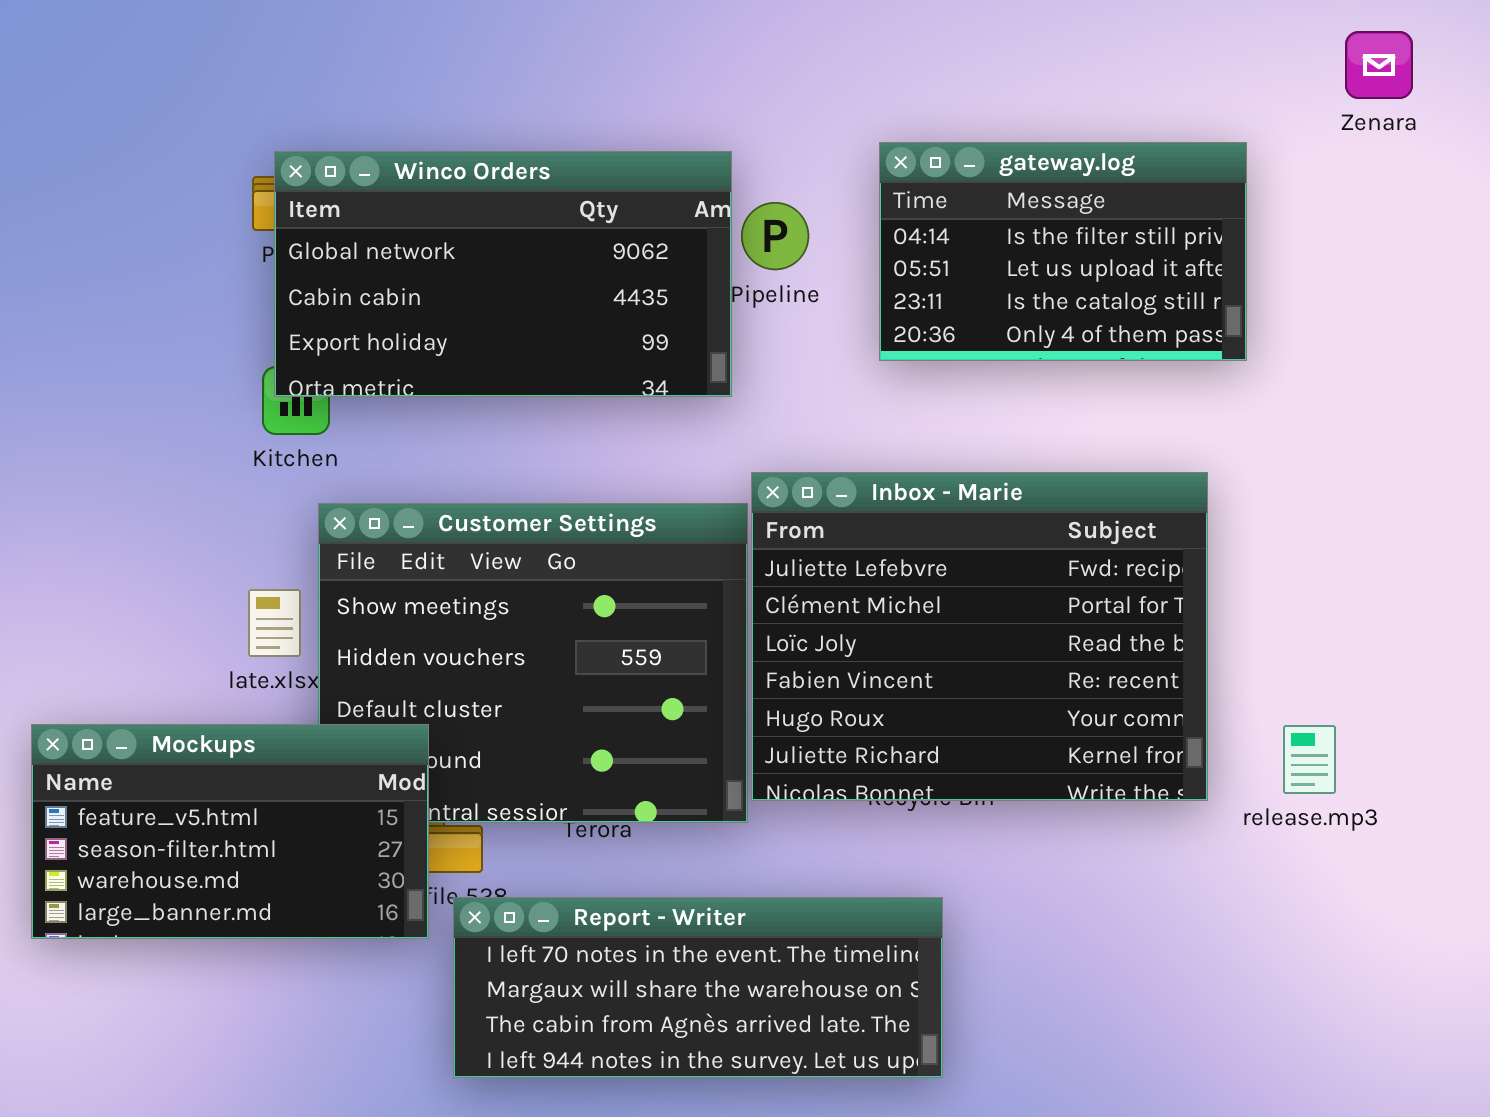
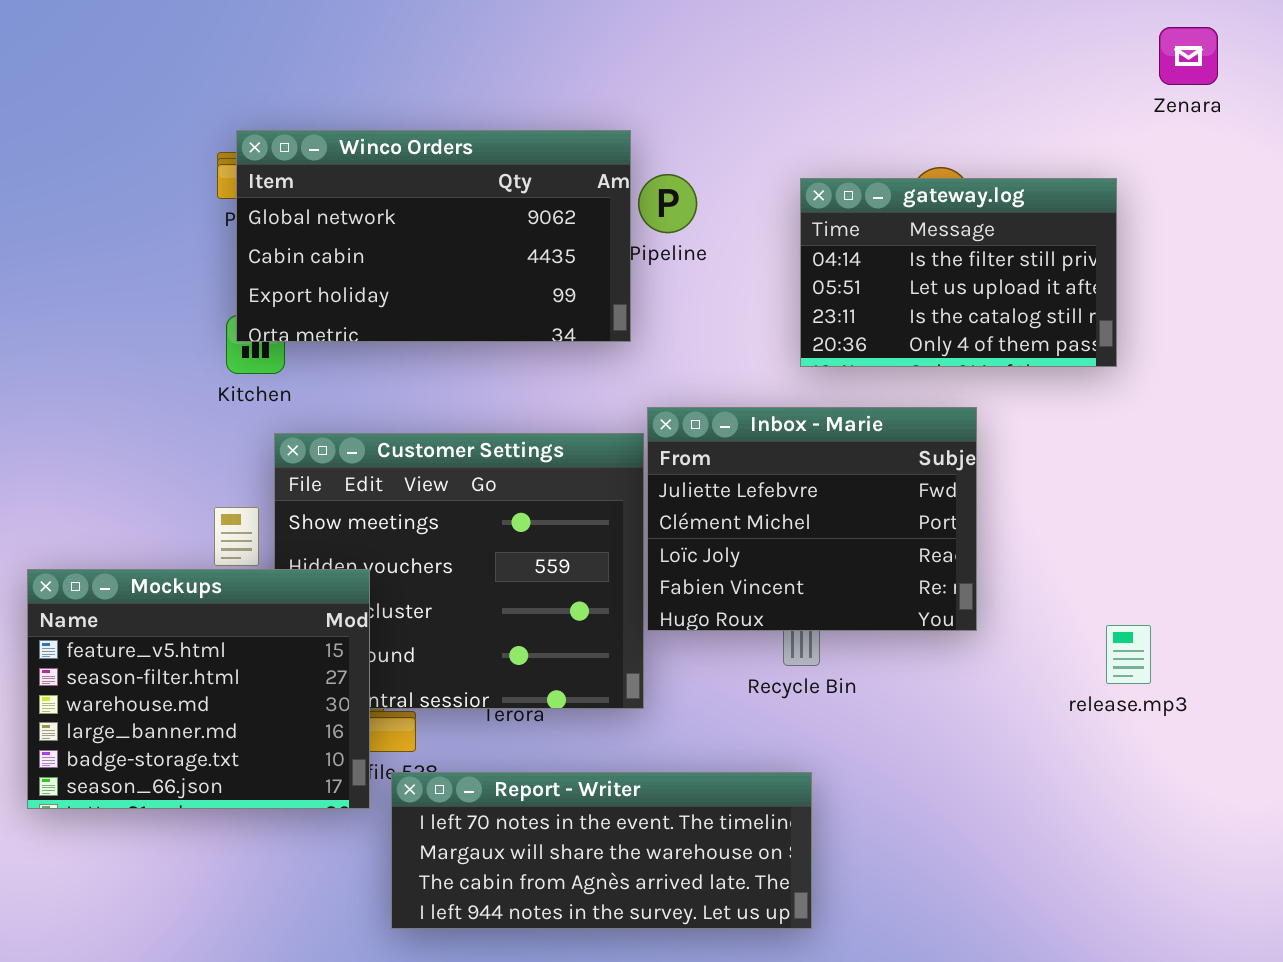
gateway.log: [879,142,1247,361] -> [800,178,1117,367], moved
Inbox - Marie: [751,472,1208,801] -> [647,407,977,631], resized
Mockups: [31,724,429,939] -> [27,569,370,809], resized

